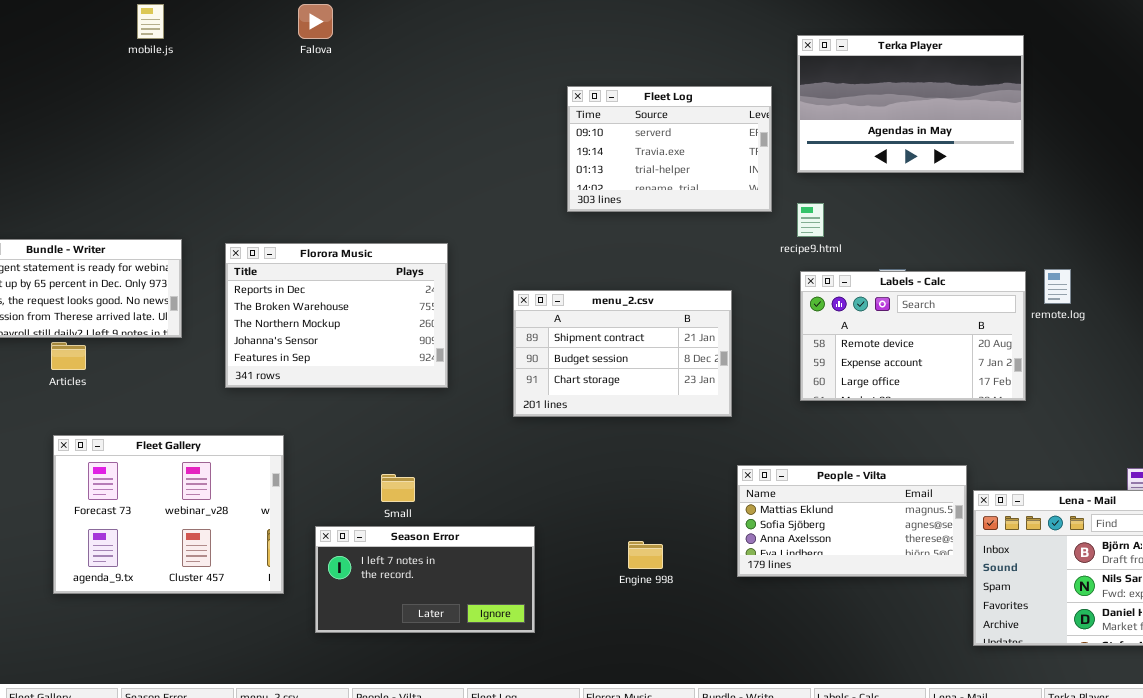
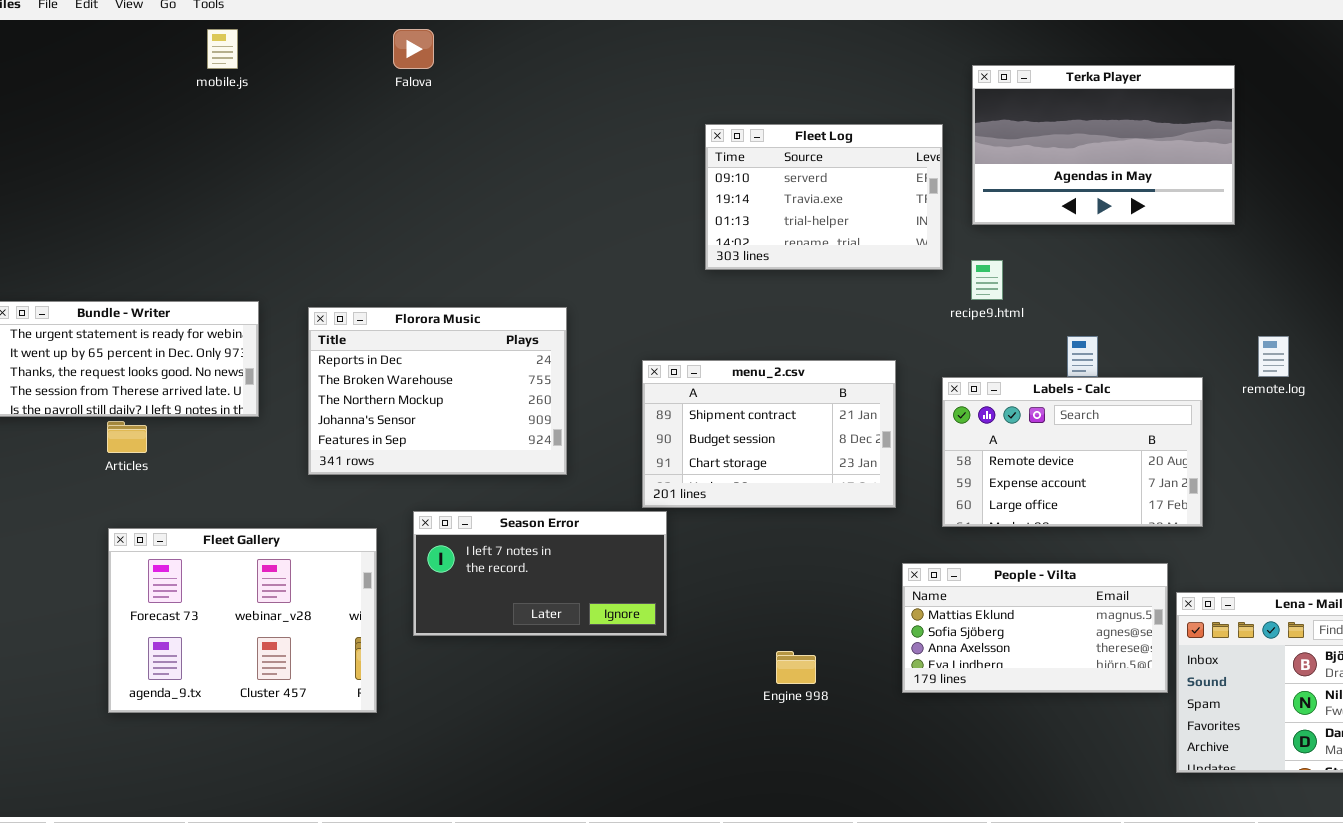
Labels - Calc: [800,271,1026,401] -> [942,377,1203,527], moved
Season Error: [315,526,535,633] -> [413,511,667,636], moved

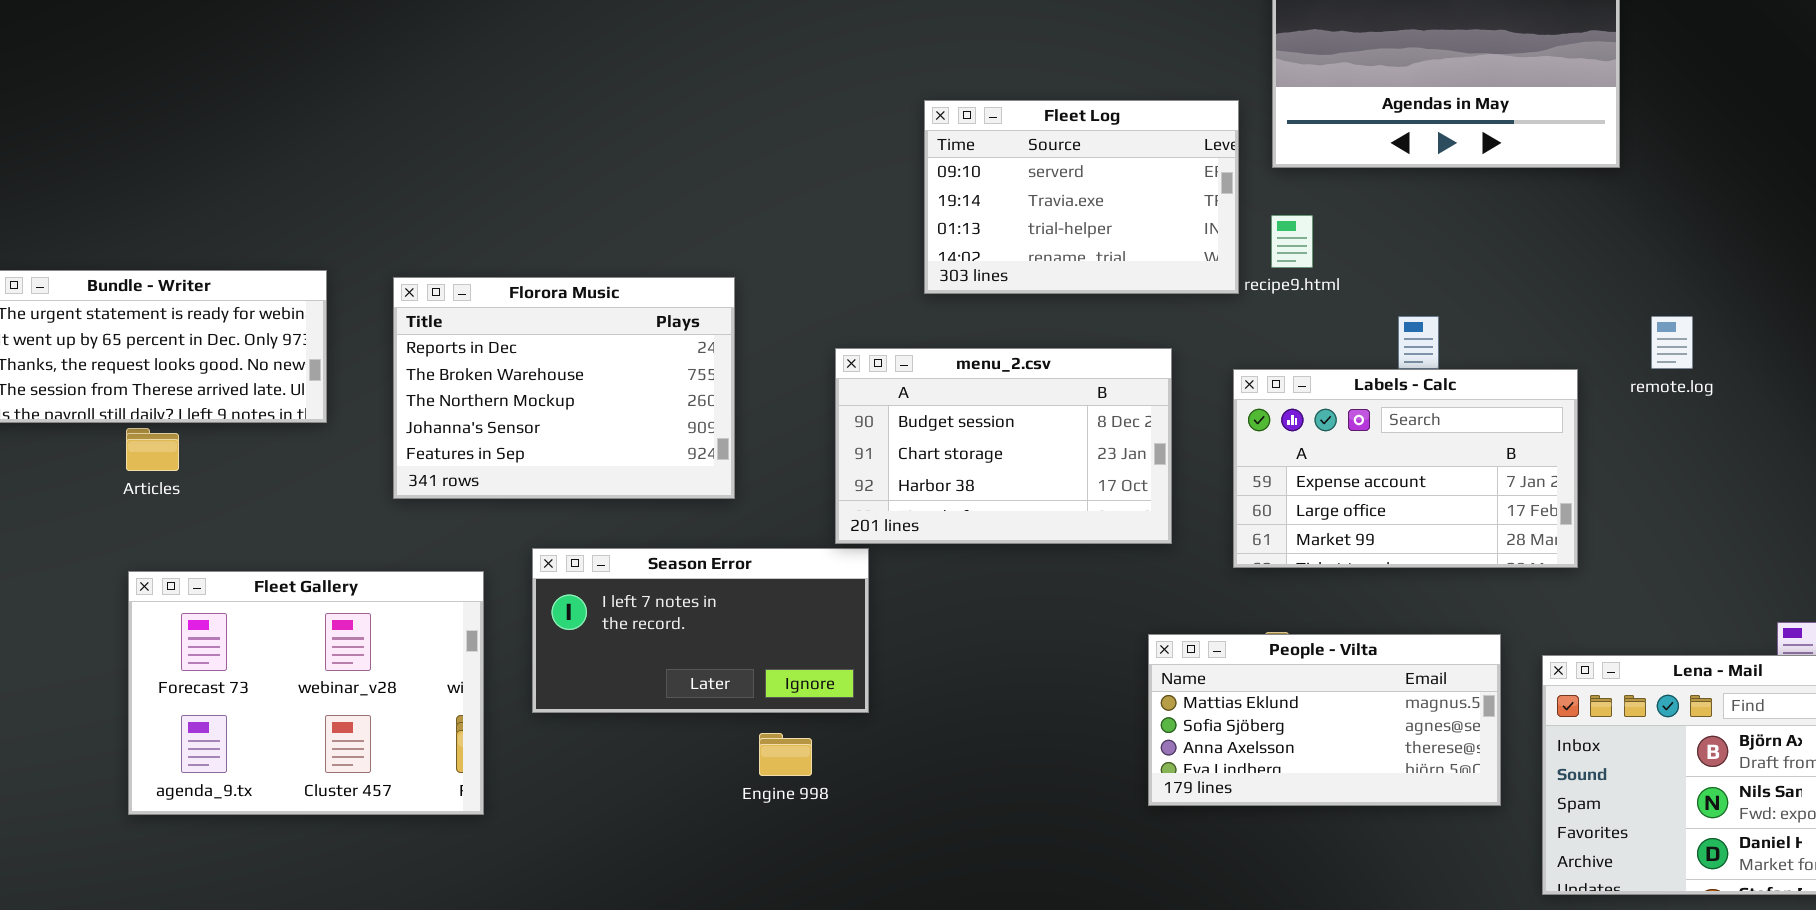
Fleet Log: [705,124,943,270] -> [924,100,1239,294], moved
menu_2.csv: [642,360,896,508] -> [835,348,1172,544], scrolled down 1 row
Labels - Calc: [942,377,1203,527] -> [1233,369,1578,568], scrolled down 1 row
People - Vilta: [902,563,1168,693] -> [1148,634,1501,806], moved
Engine 998: [776,651,816,684] -> [759,733,812,776], moved

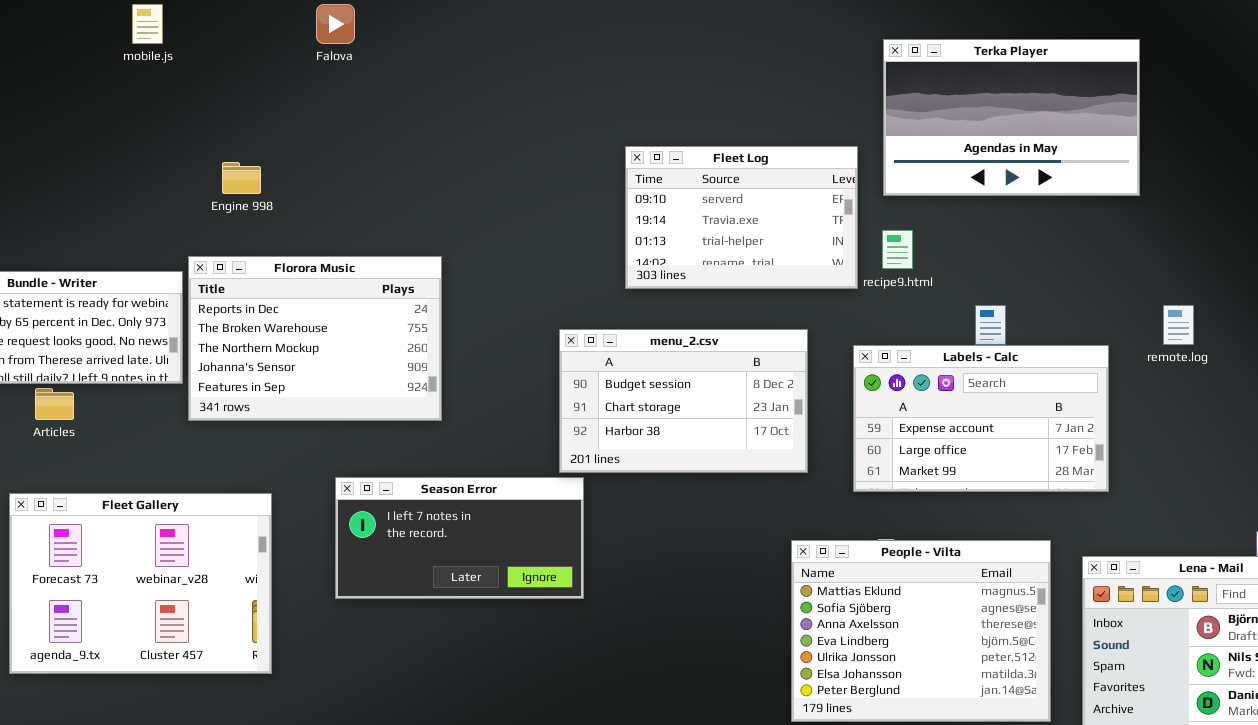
Florora Music: [393,277,735,499] -> [188,256,442,421], moved
Fleet Gallery: [128,571,484,815] -> [9,493,272,674], moved
People - Vilta: [1148,634,1501,806] -> [791,540,1051,722], resized
Engine 998: [759,733,812,776] -> [222,162,261,194], moved

